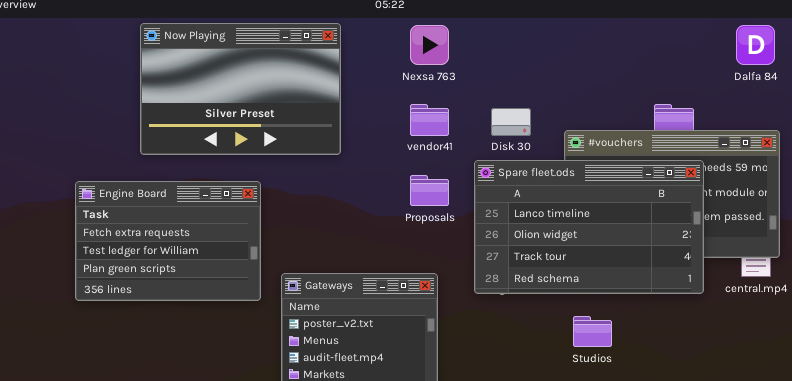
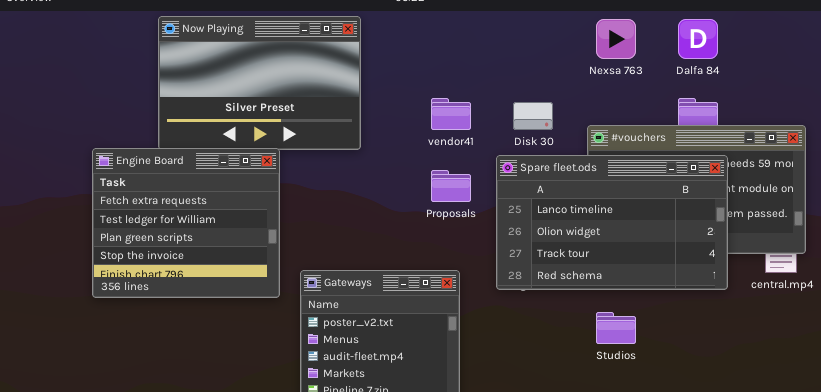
Nexsa 763: [410,25,449,65] -> [596,19,636,59], moved
Dalfa 84: [736,25,775,65] -> [678,19,718,59], moved
Engine Board: [75,181,261,301] -> [92,148,280,298], resized

